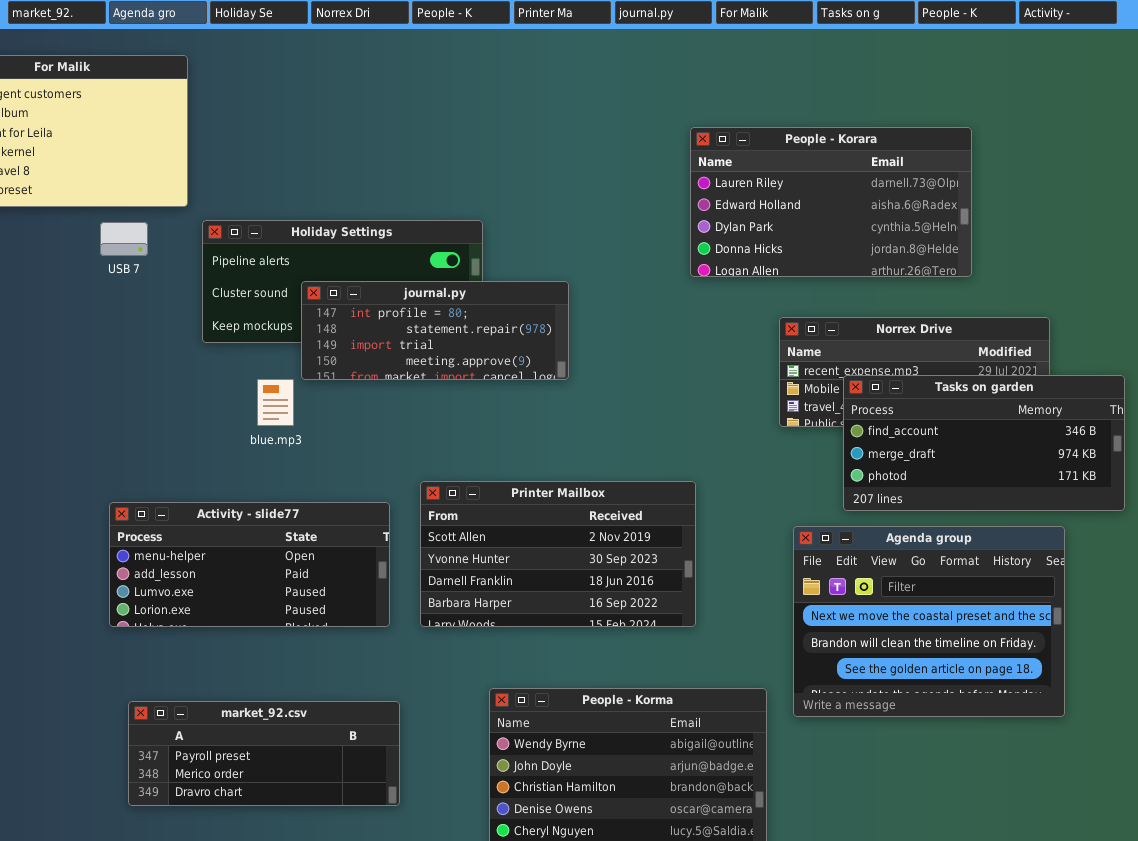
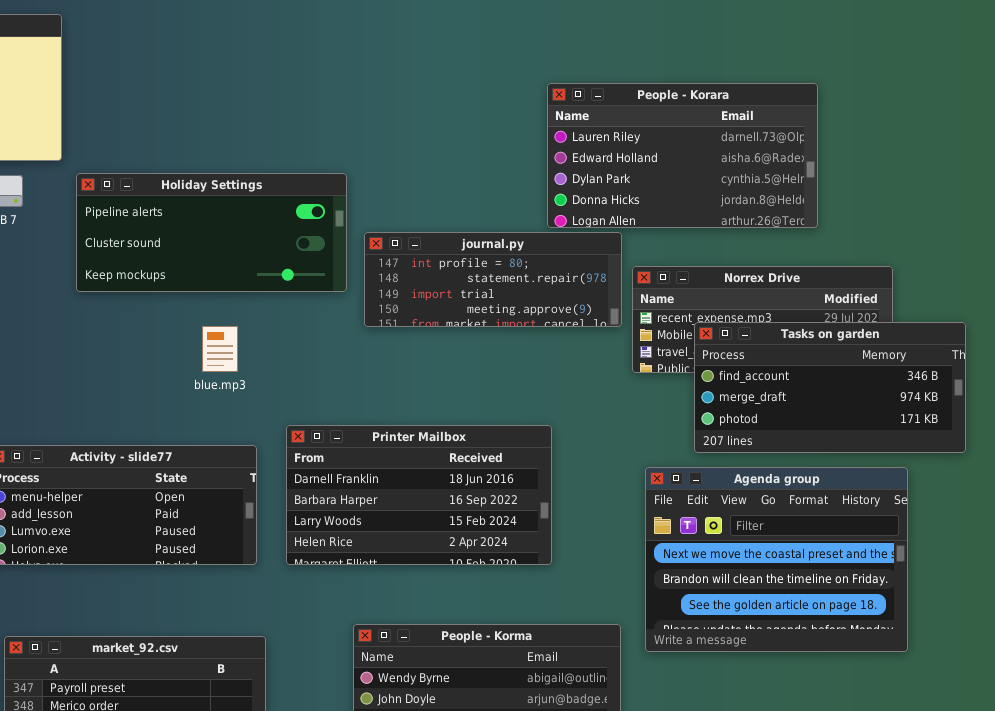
journal.py: [301,281,569,380] -> [364,232,622,327], moved
blue.mp3: [257,379,294,426] -> [202,326,238,372], moved
Printer Mailbox: [420,481,696,627] -> [286,425,552,565], scrolled down 2 rows

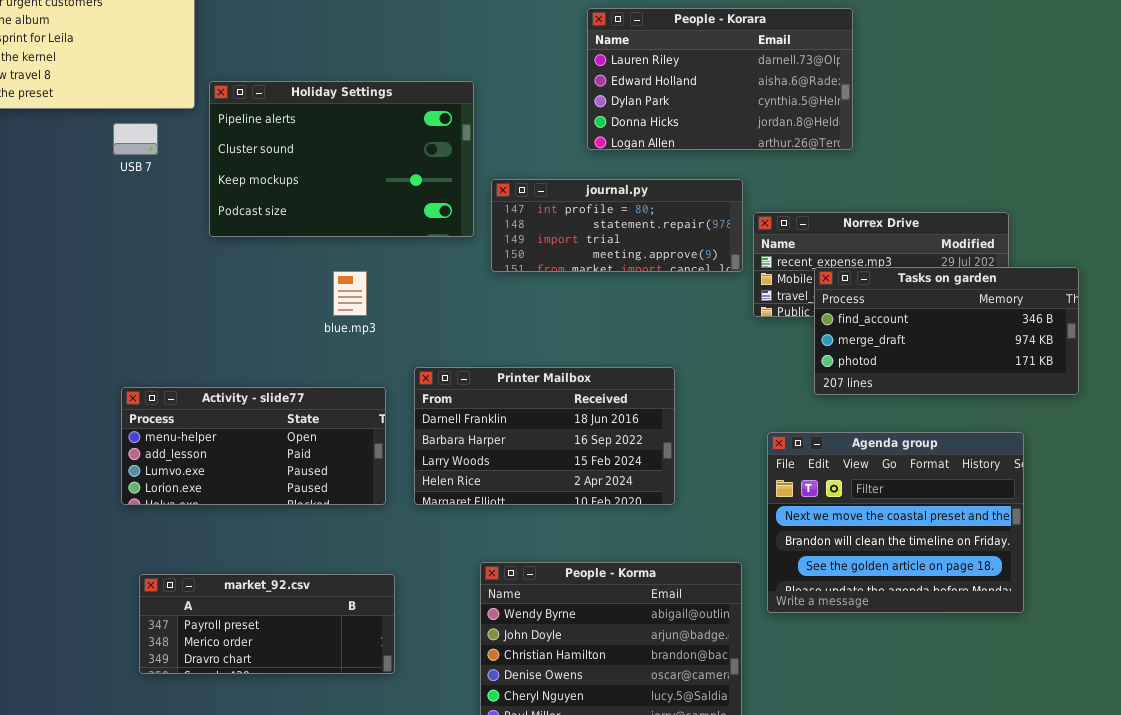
People - Korara: [547,83,818,228] -> [587,8,853,150], moved
Holiday Settings: [76,173,347,292] -> [209,81,474,237], resized
Agenda group: [645,467,908,652] -> [767,432,1024,613], moved

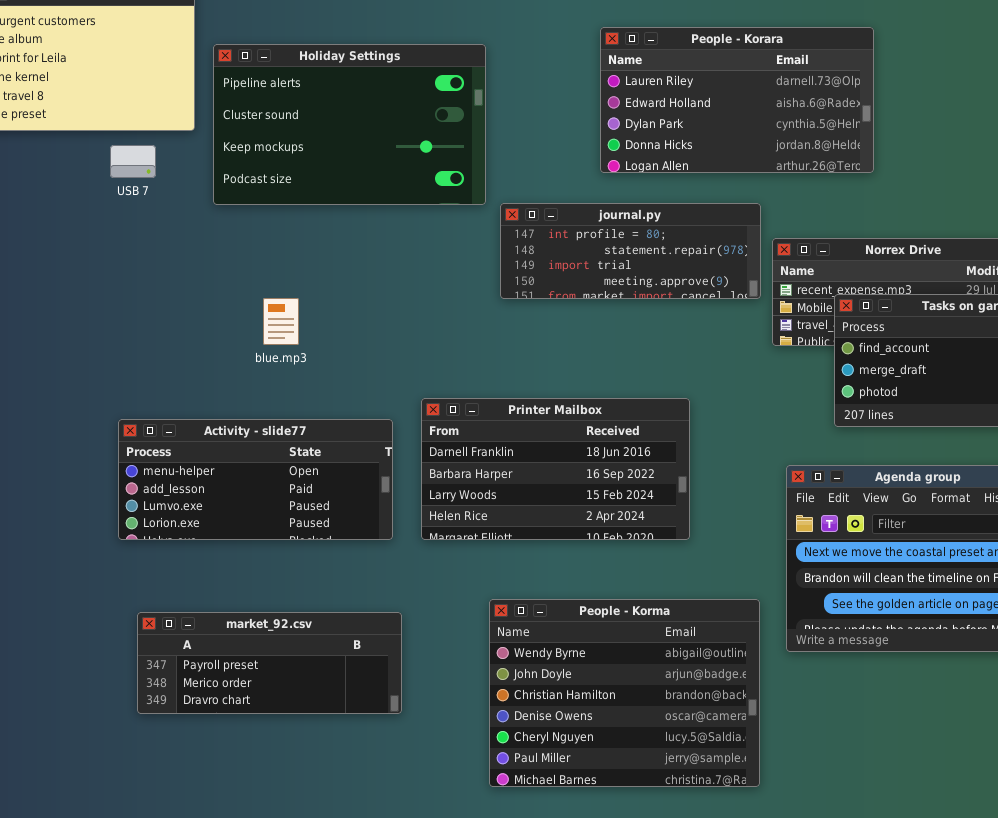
Holiday Settings: [209,81,474,237] -> [213,44,486,205], moved
blue.mp3: [333,271,367,316] -> [263,298,299,345], moved

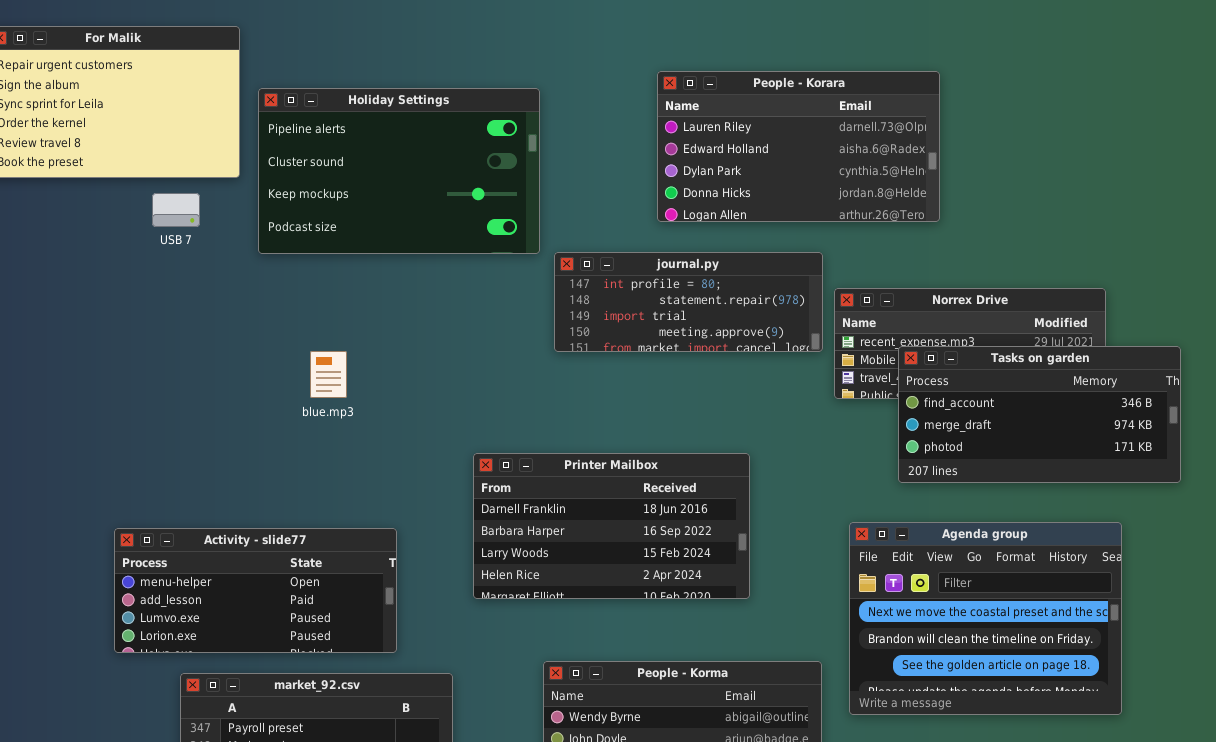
Activity - slide77: [118,419,393,540] -> [114,528,397,653], moved

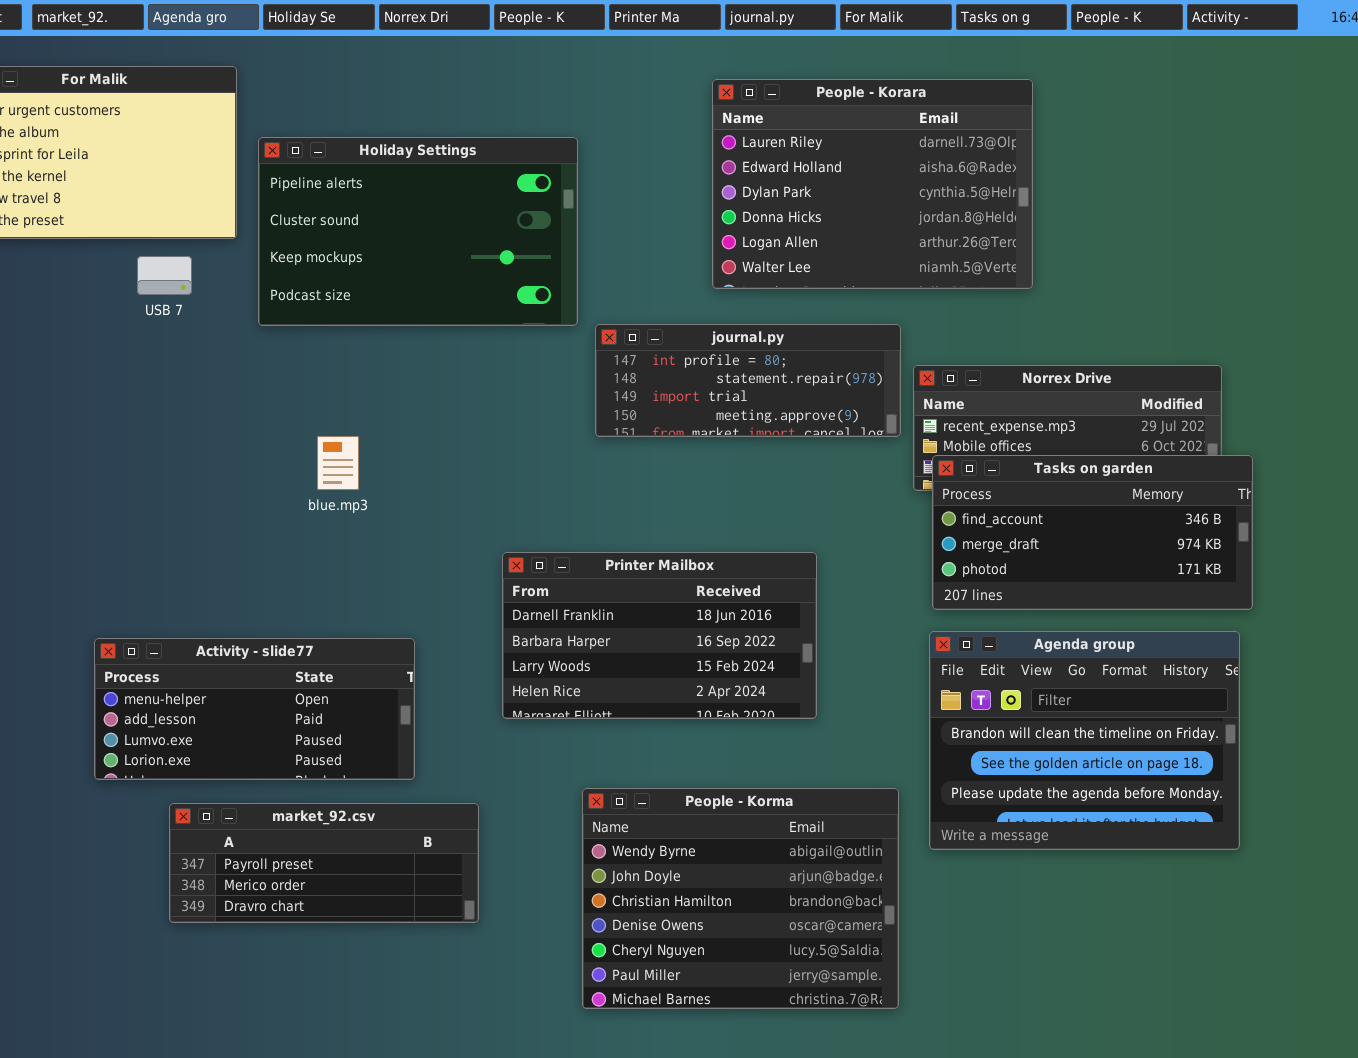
People - Korara: [657,71,940,222] -> [712,79,1033,289], resized
Tasks on garden: [898,346,1181,483] -> [932,455,1253,610], moved
Agenda group: [849,522,1122,715] -> [929,631,1240,850], scrolled down 1 row

